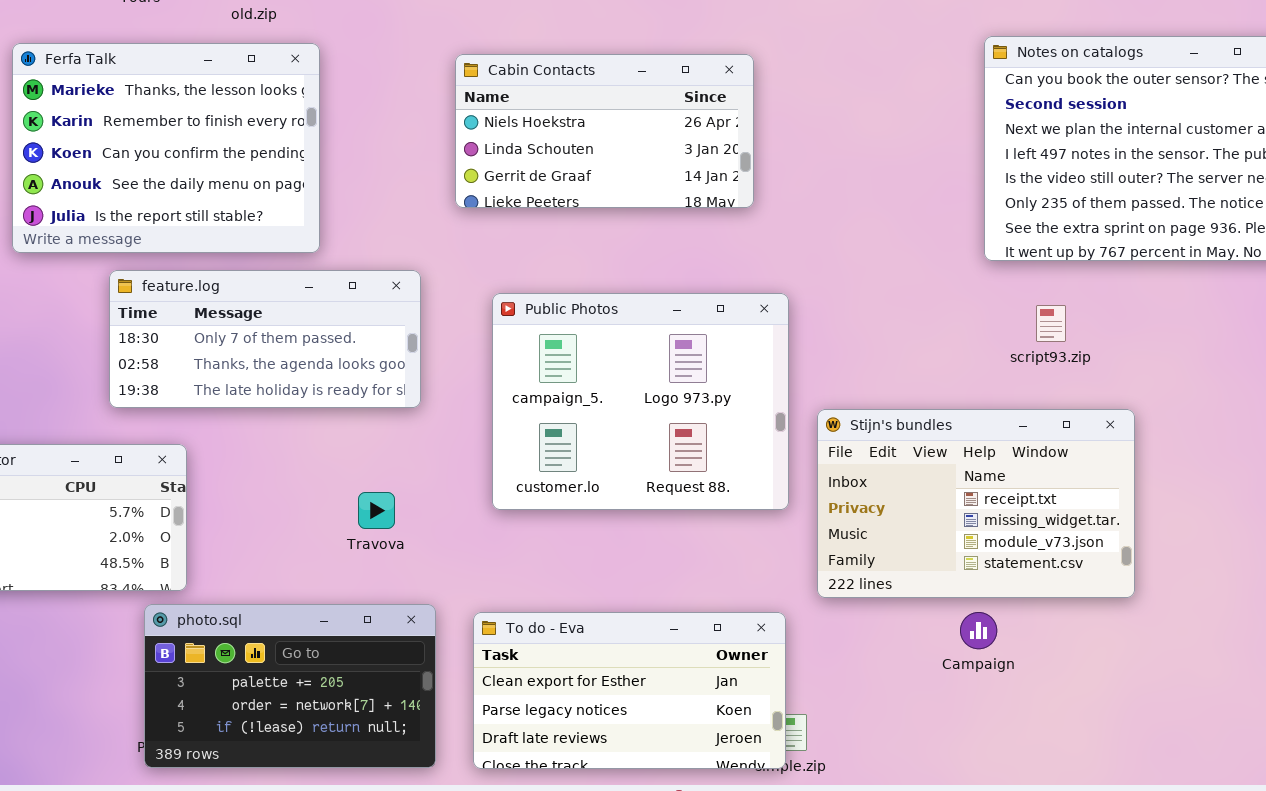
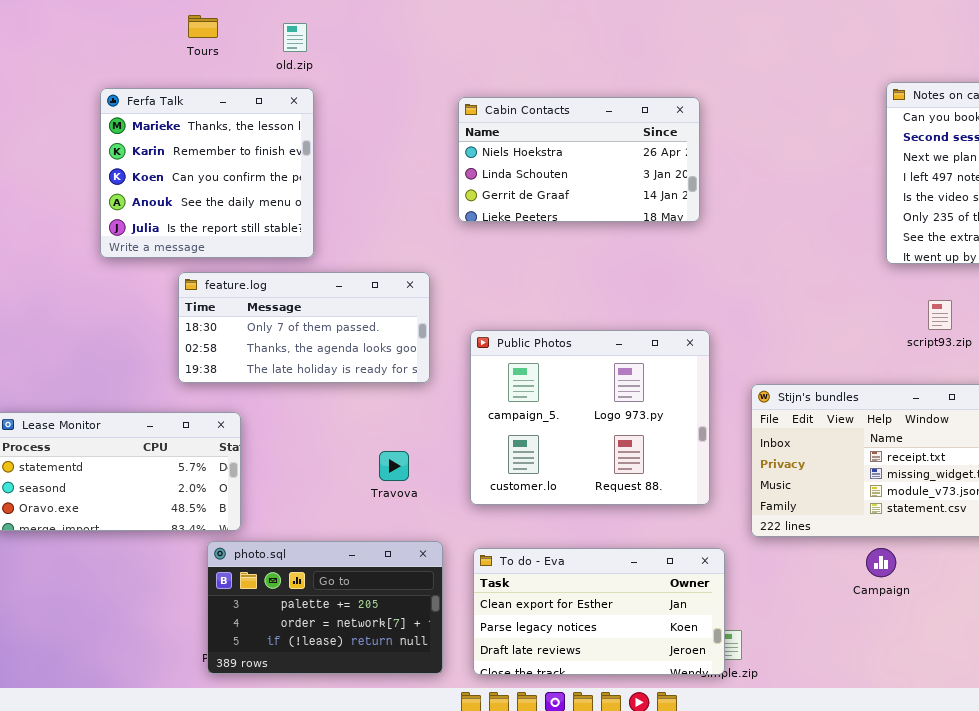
Ferfa Talk: [12,43,320,253] -> [100,88,314,258], resized
Public Photos: [492,293,789,510] -> [470,330,710,505], moved

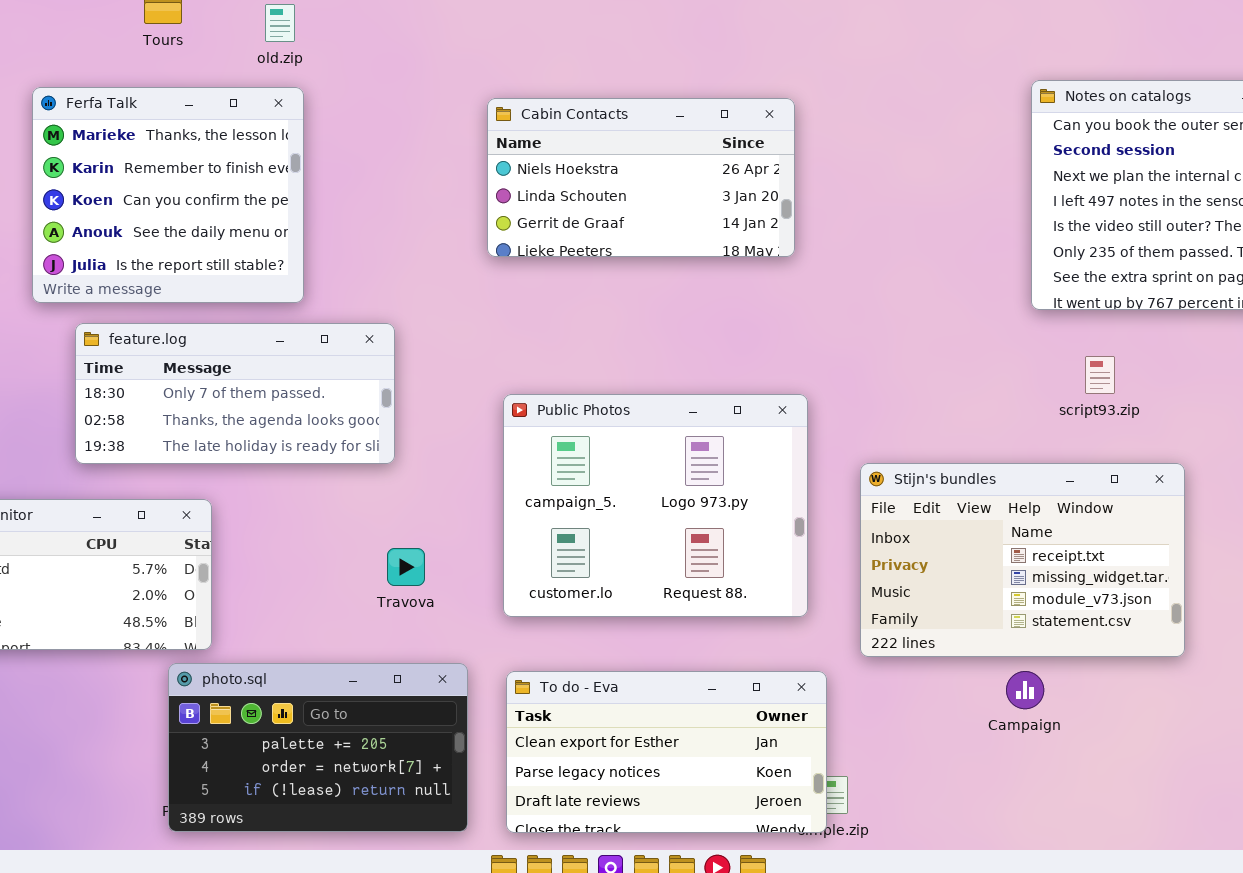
feature.log: [178,272,430,383] -> [75,323,395,464], moved

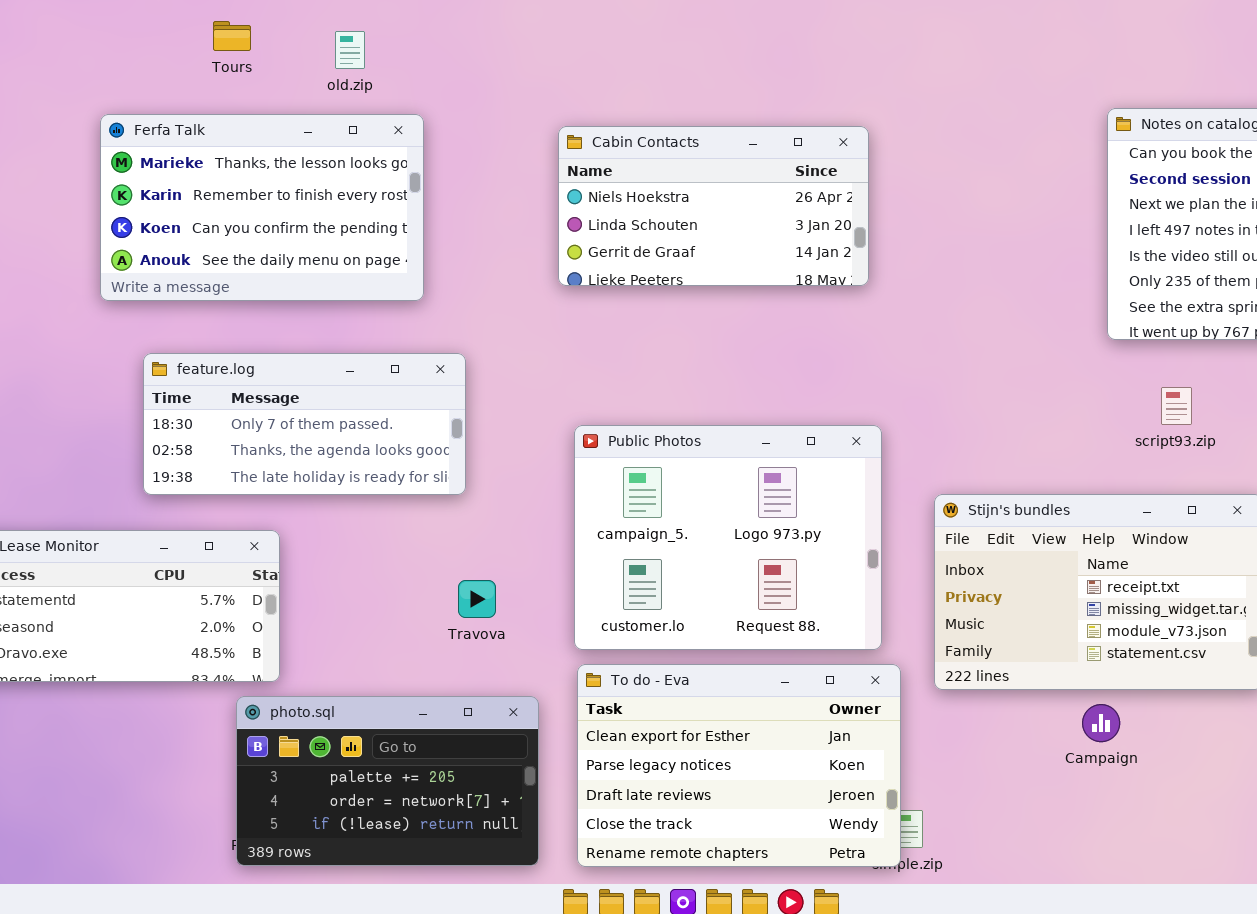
Ferfa Talk: [32,87,304,303] -> [100,114,424,301], resized
To do - Eva: [506,671,827,833] -> [577,664,901,867], resized

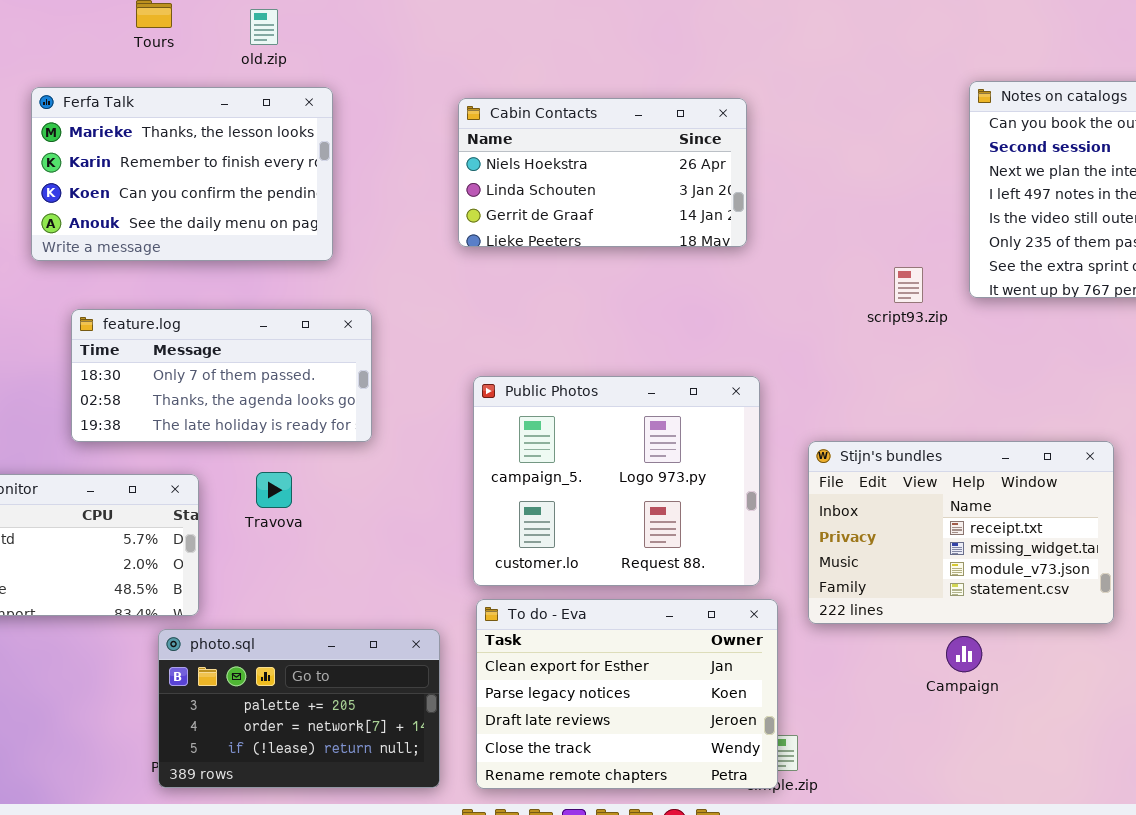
script93.zip: [1161,387,1192,425] -> [894,267,923,303], moved
Travova: [458,580,496,618] -> [256,472,292,508], moved

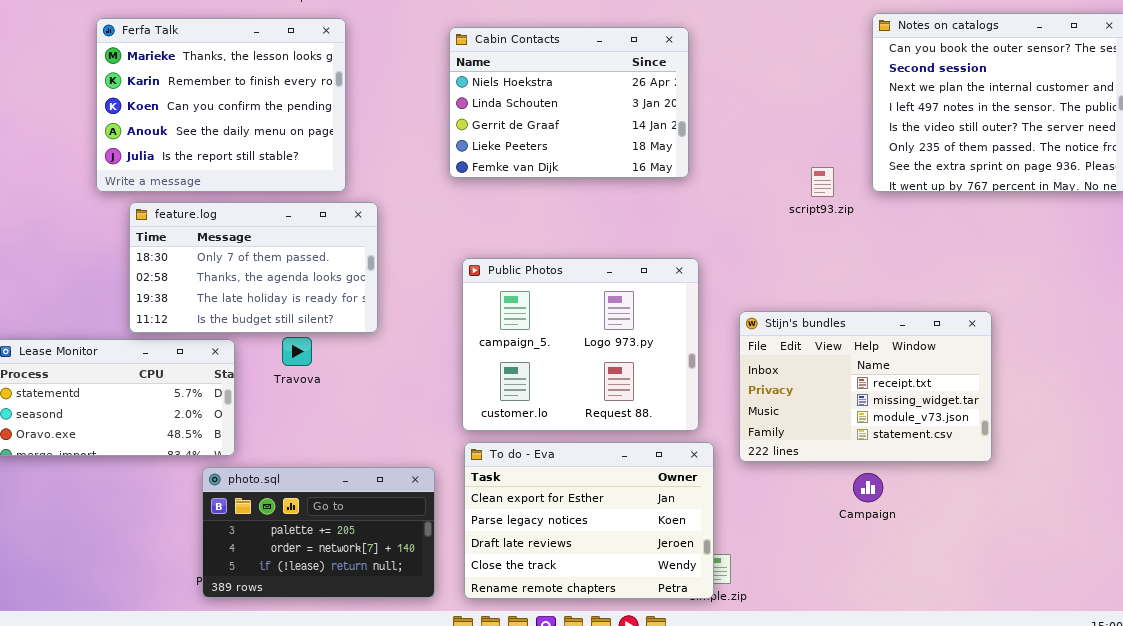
Ferfa Talk: [31,87,333,261] -> [96,18,346,192], resized
Cabin Contacts: [458,98,747,247] -> [449,27,689,178], resized
feature.log: [71,309,372,442] -> [129,202,378,333], resized

